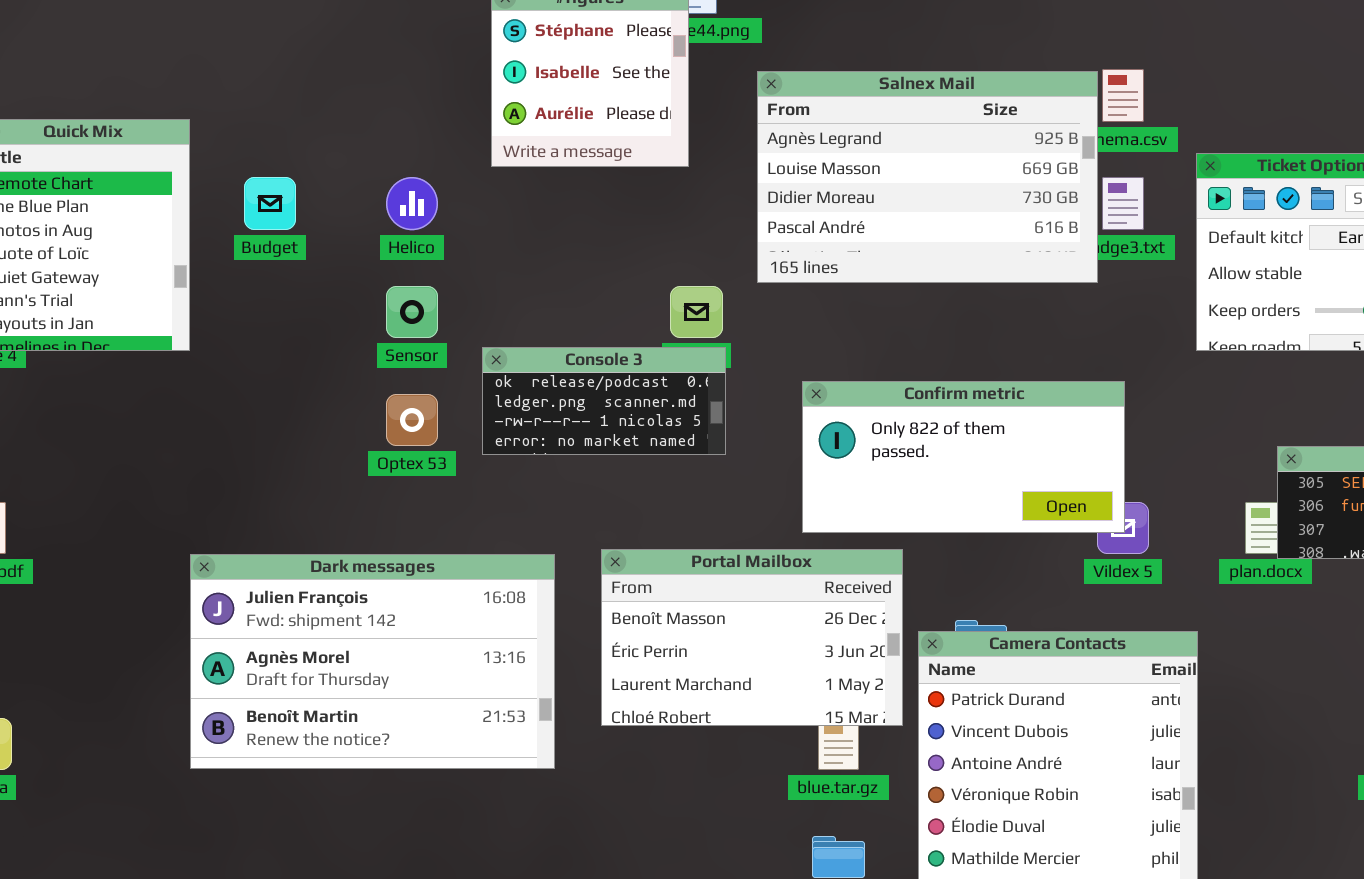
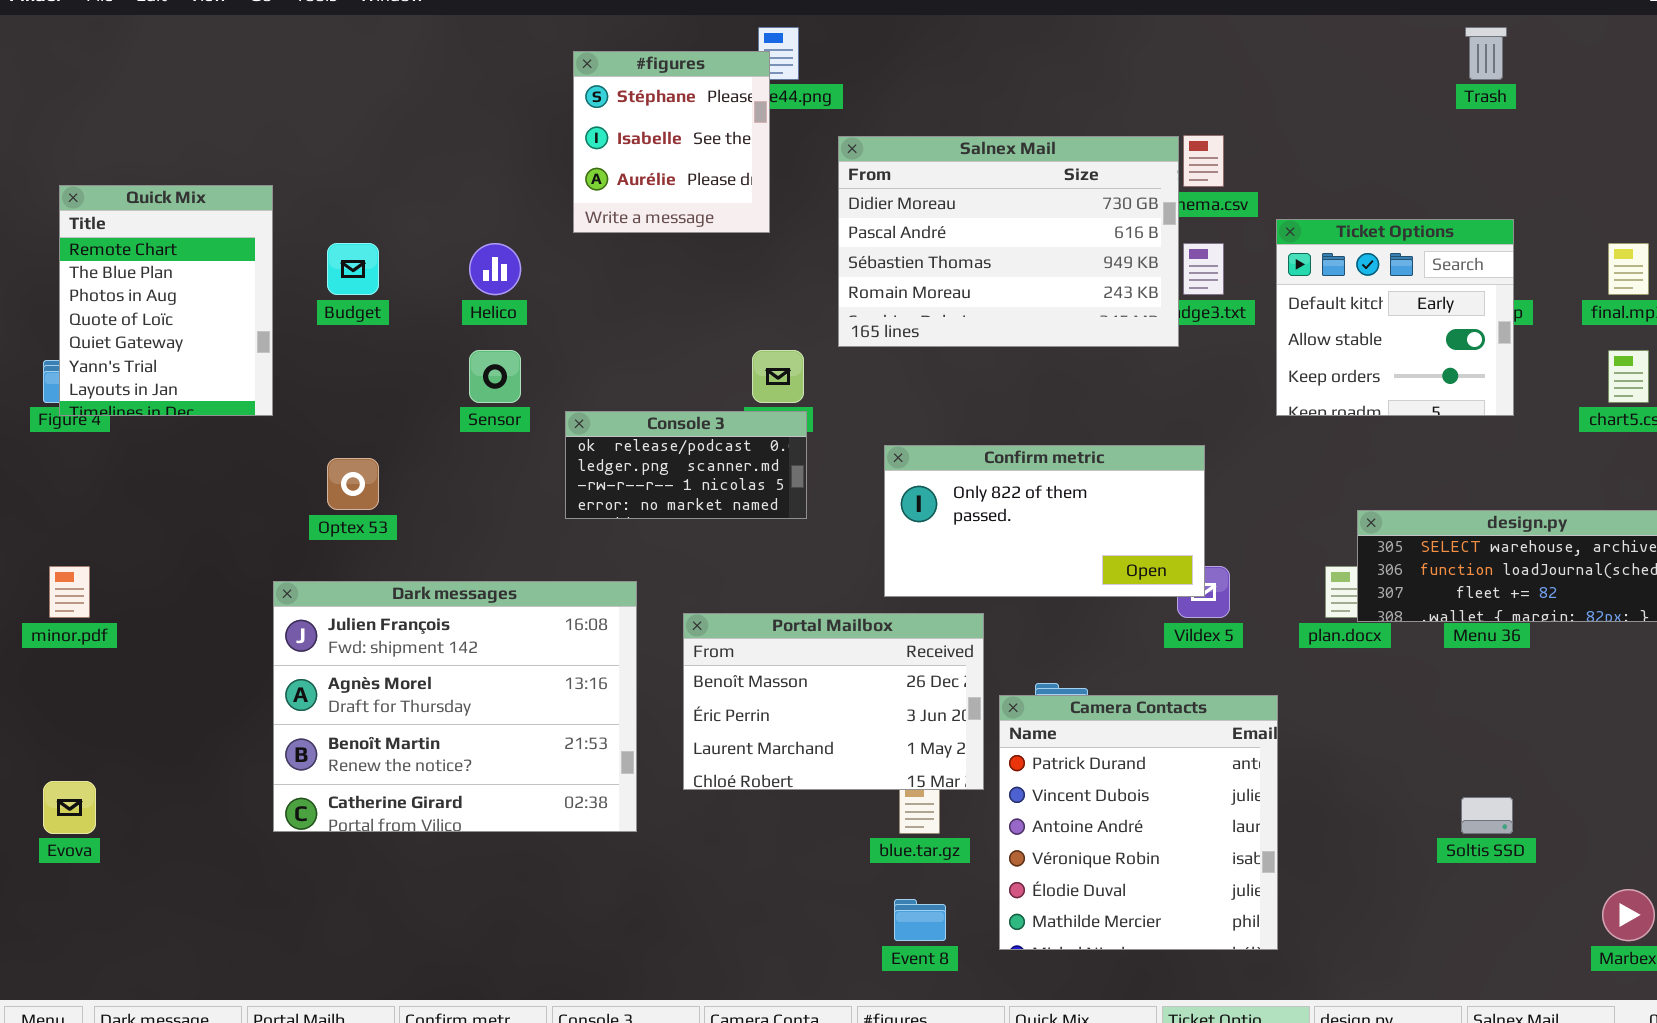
Salnex Mail: [757,71,1098,283] -> [838,136,1179,347], scrolled down 2 rows
Optex 53: [386,394,438,446] -> [327,458,379,510], moved
Dark messages: [190,554,555,769] -> [273,581,637,832], resized

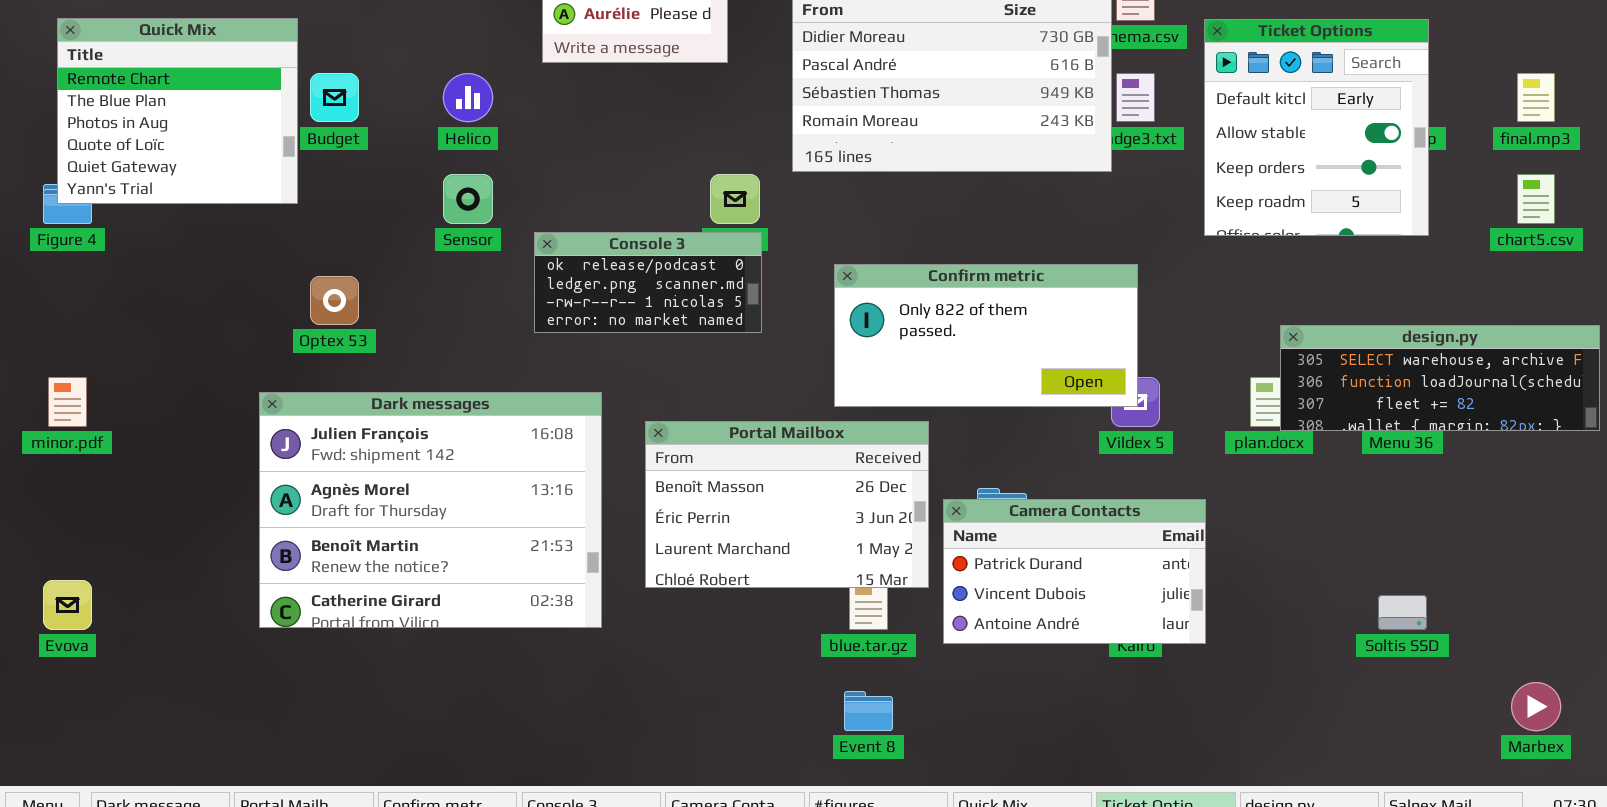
Quick Mix: [59,185,273,416] -> [57,18,298,204], resized
Ticket Options: [1276,219,1514,416] -> [1204,19,1429,236], resized
Camera Contacts: [999,695,1278,950] -> [943,499,1206,644], resized

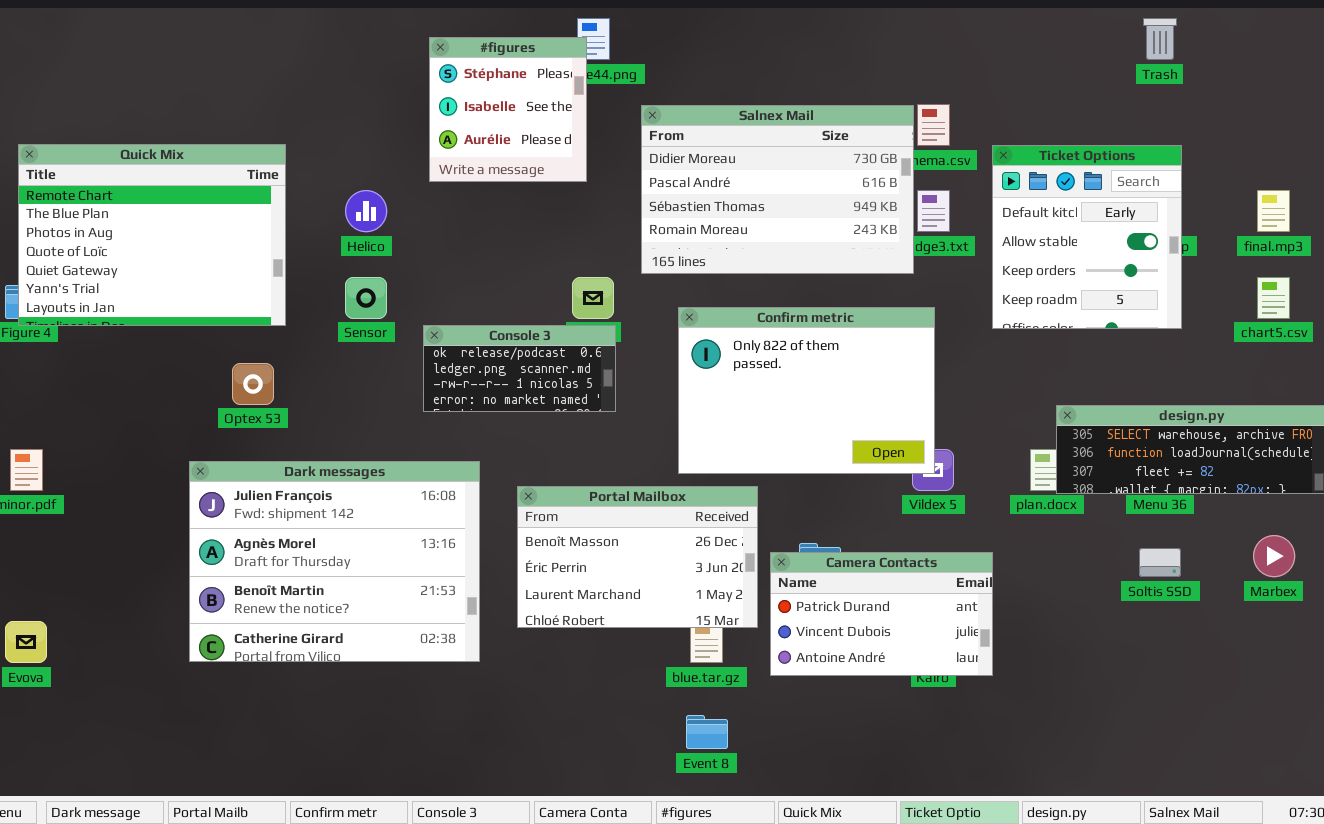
Quick Mix: [57,18,298,204] -> [18,144,286,326], resized
Confirm metric: [834,264,1138,407] -> [678,307,935,474], resized
Soltis SSD: [1378,595,1427,630] -> [1139,548,1181,577], moved
Marbex: [1511,682,1561,731] -> [1253,535,1295,577], moved

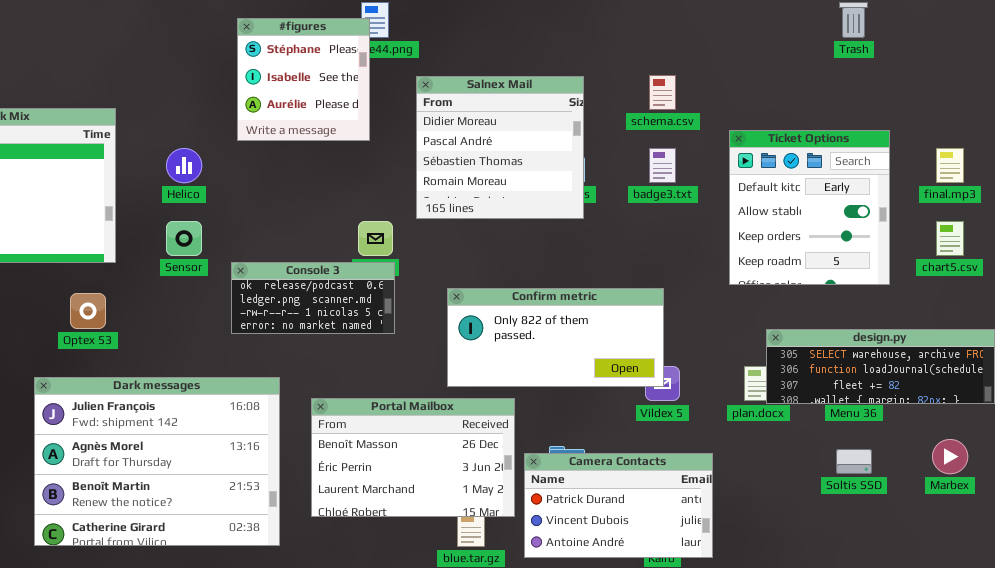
Salnex Mail: [641,105,914,274] -> [416,76,584,219], resized
Ticket Options: [992,145,1182,329] -> [729,130,890,285], moved
Confirm metric: [678,307,935,474] -> [447,288,664,387], resized

